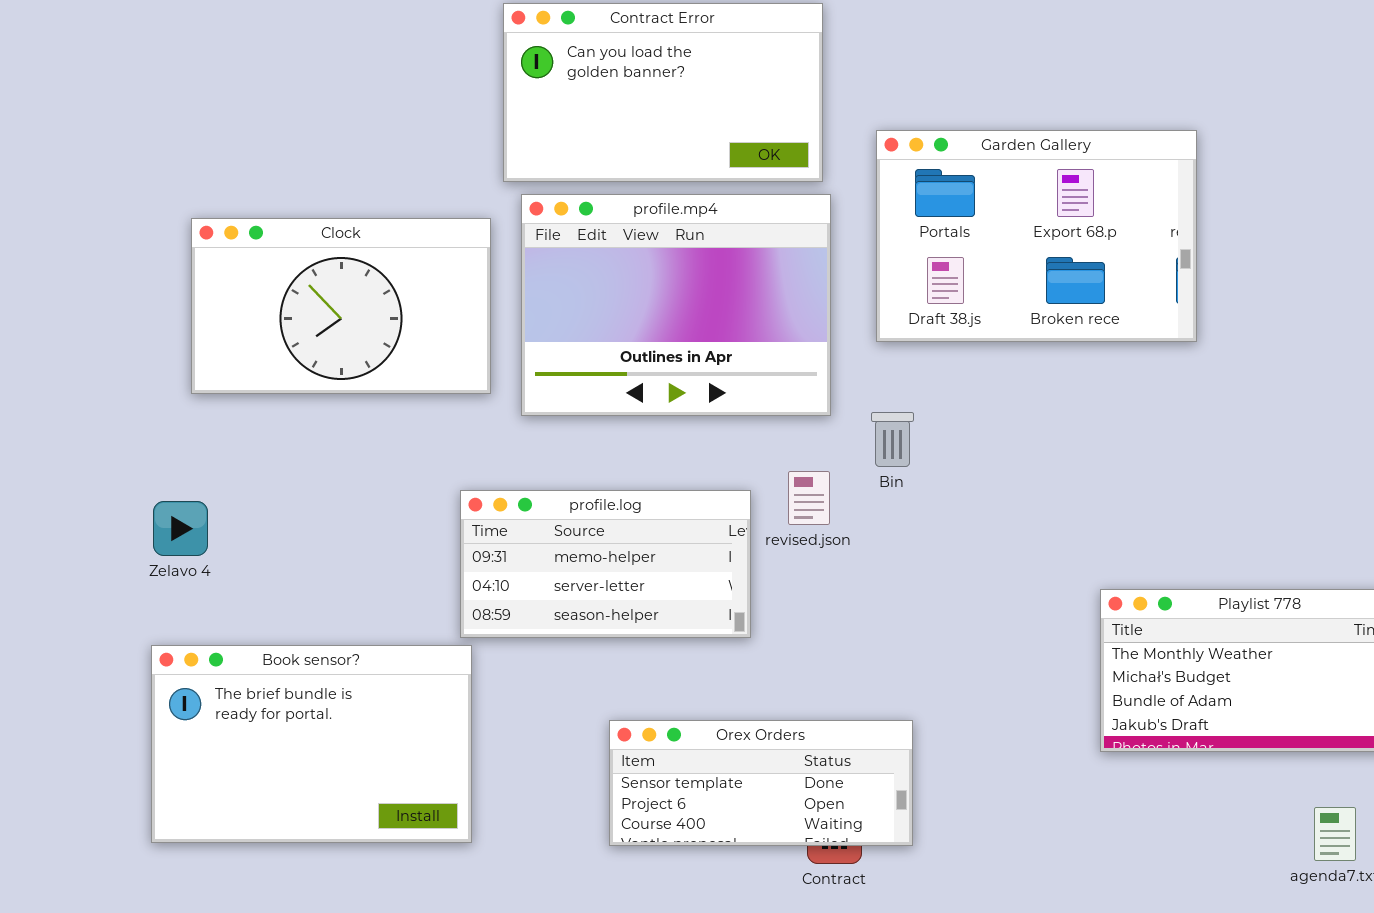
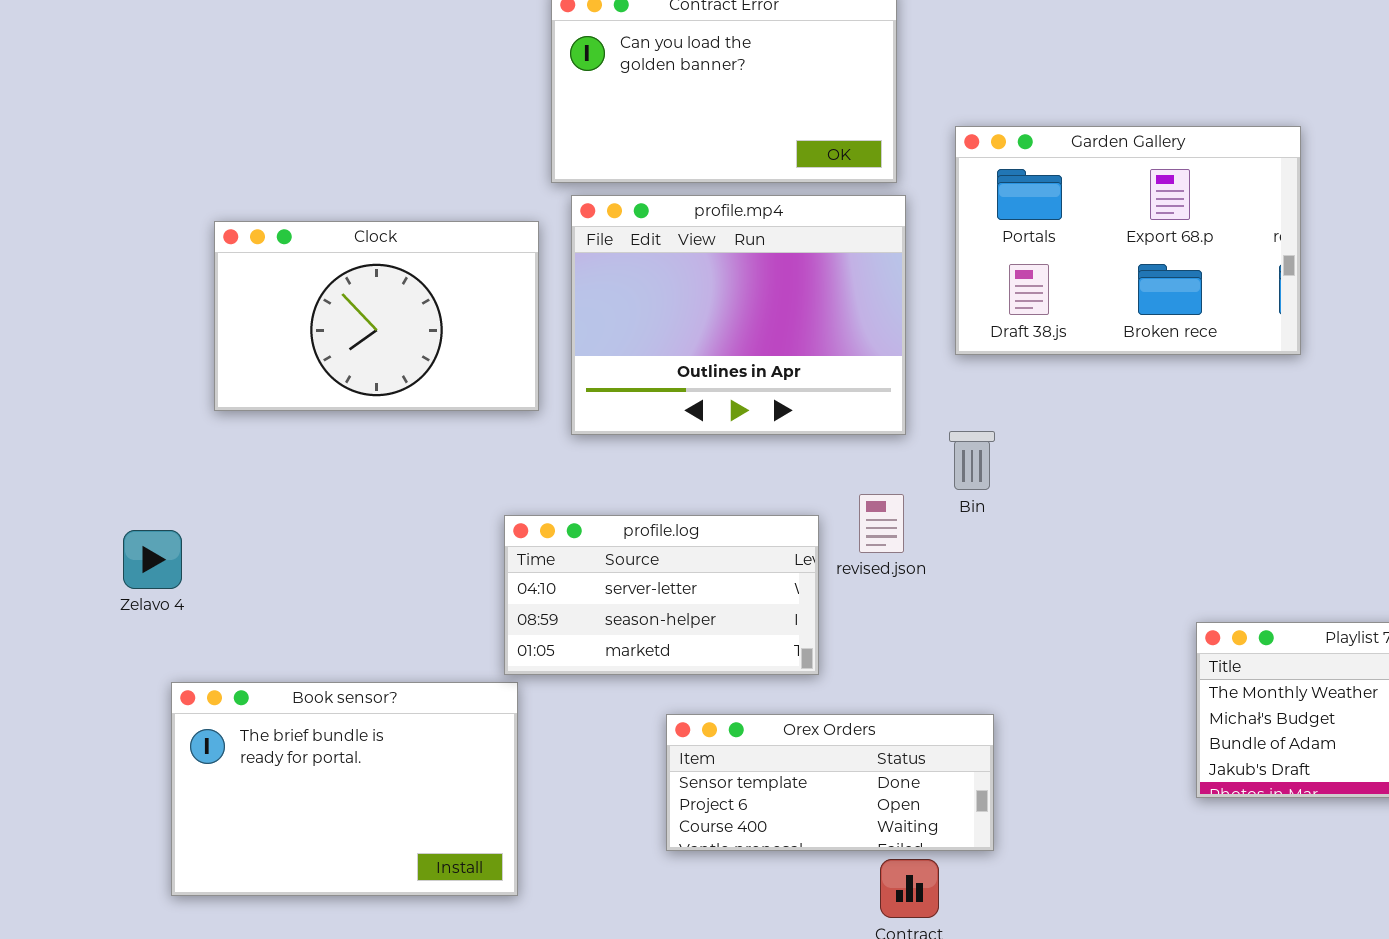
profile.log: [460,490,751,638] -> [504,515,819,675], scrolled down 1 row
Zelavo 4: [153,501,208,556] -> [123,530,182,589], moved
Orex Orders: [609,720,913,846] -> [666,714,994,851], moved

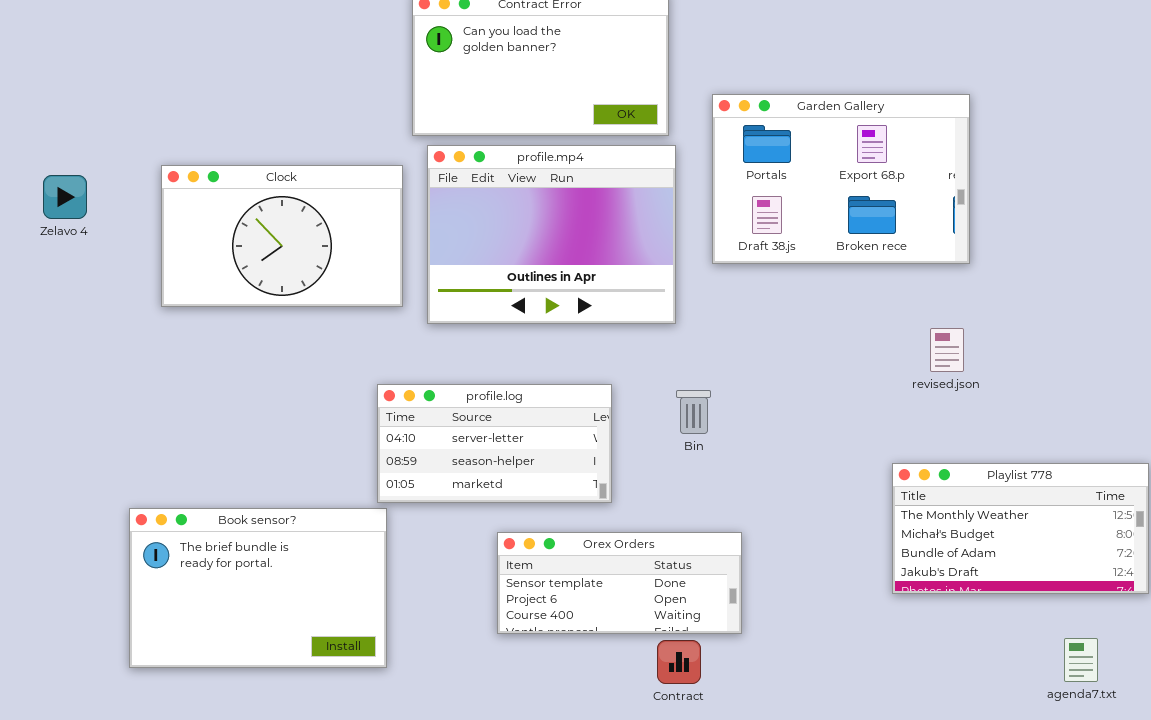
Bin: [949,431,995,490] -> [676,390,711,434], moved
revised.json: [859,494,904,553] -> [930,328,964,372], moved
Zelavo 4: [123,530,182,589] -> [43,175,87,219], moved

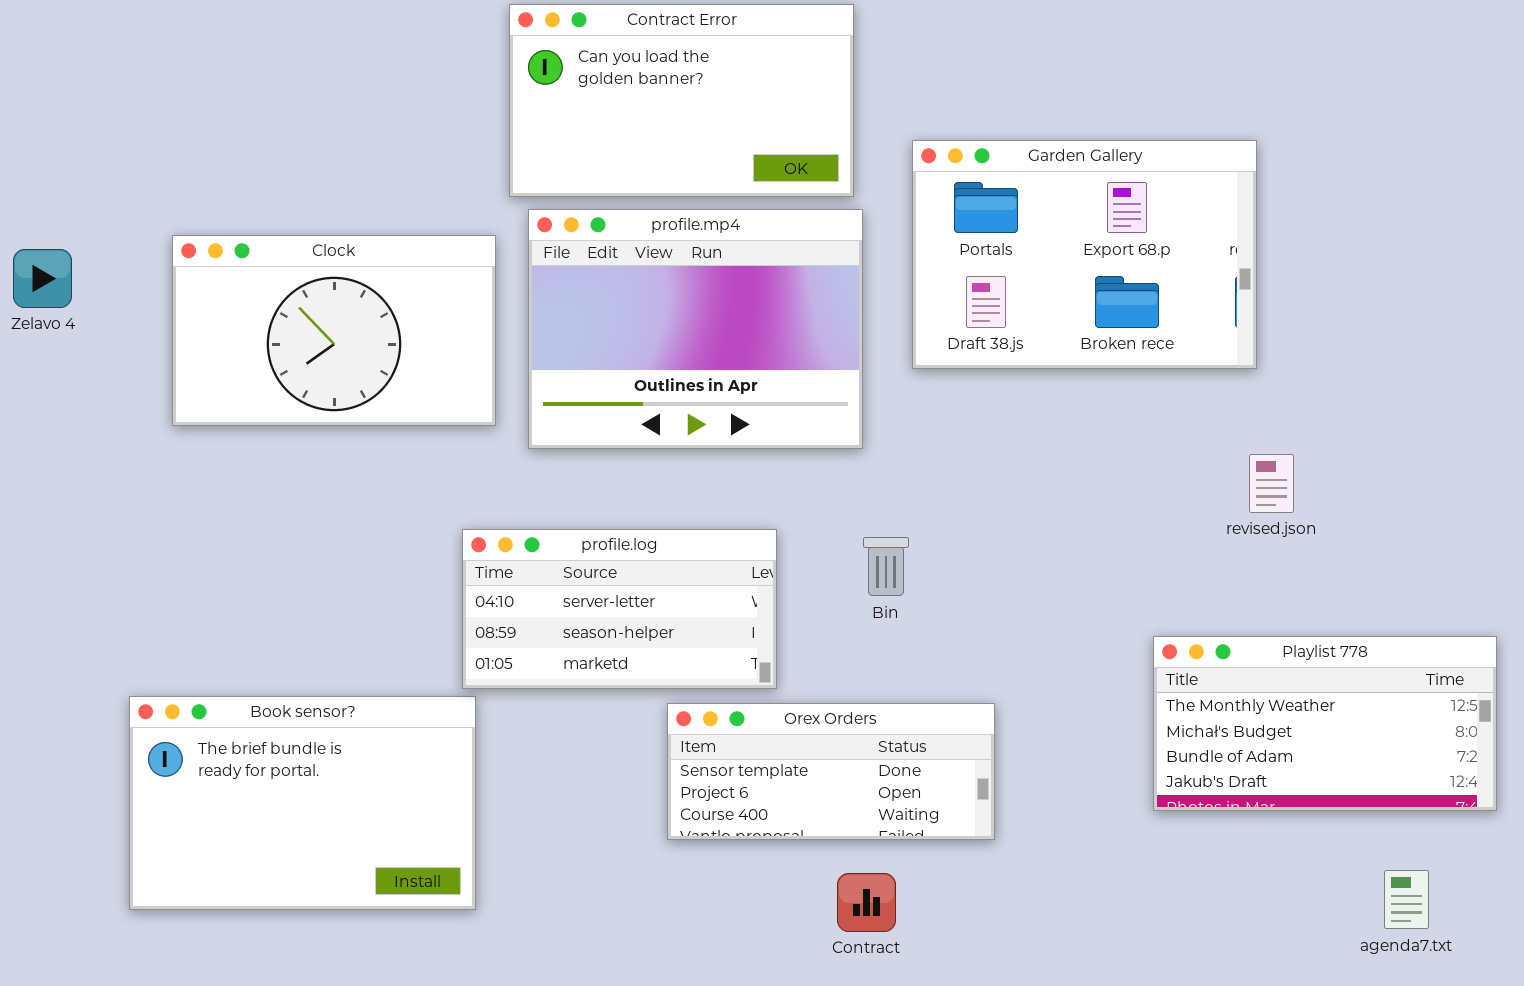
revised.json: [930,328,964,372] -> [1249,454,1294,513], moved
Orex Orders: [497,532,742,634] -> [667,703,995,840], moved

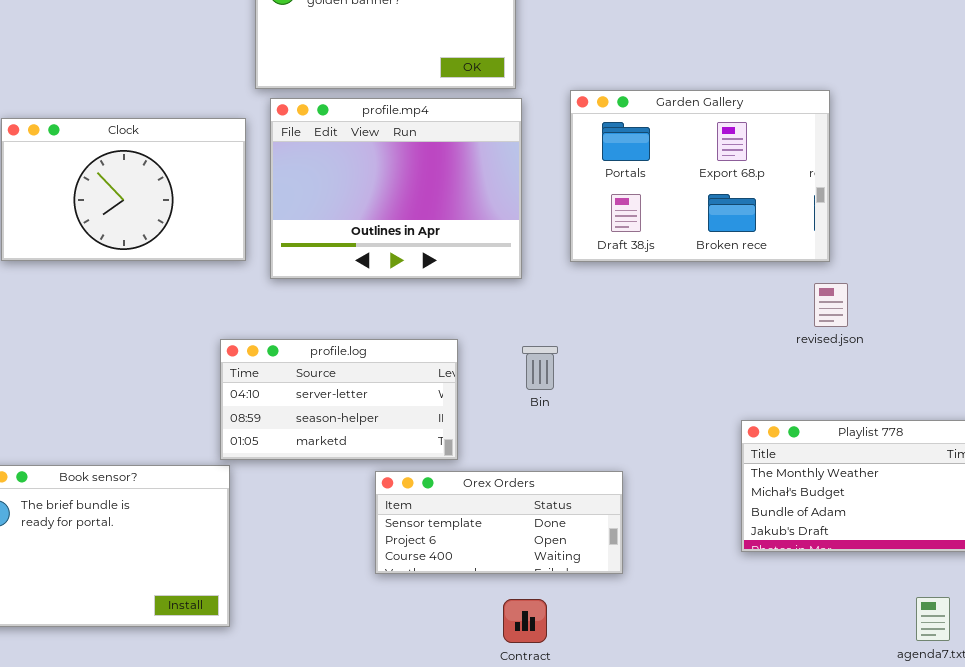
Garden Gallery: [912,140,1257,369] -> [570,90,830,262], moved

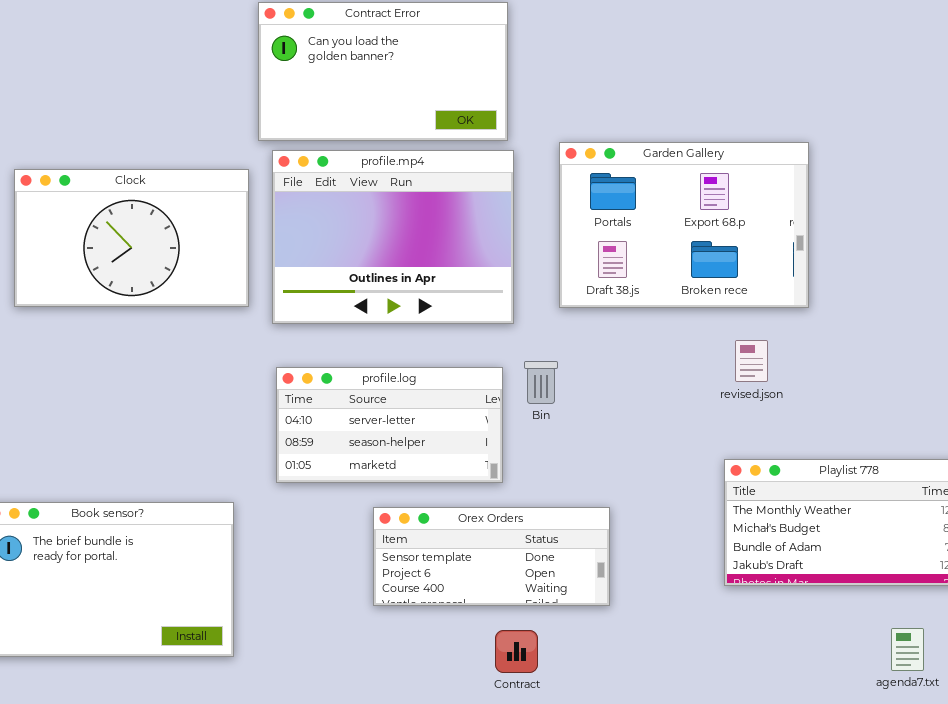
revised.json: [814,283,848,327] -> [735,340,768,382], moved
profile.log: [220,339,458,460] -> [276,367,503,483], moved
Bin: [522,346,558,390] -> [524,361,558,404], moved

